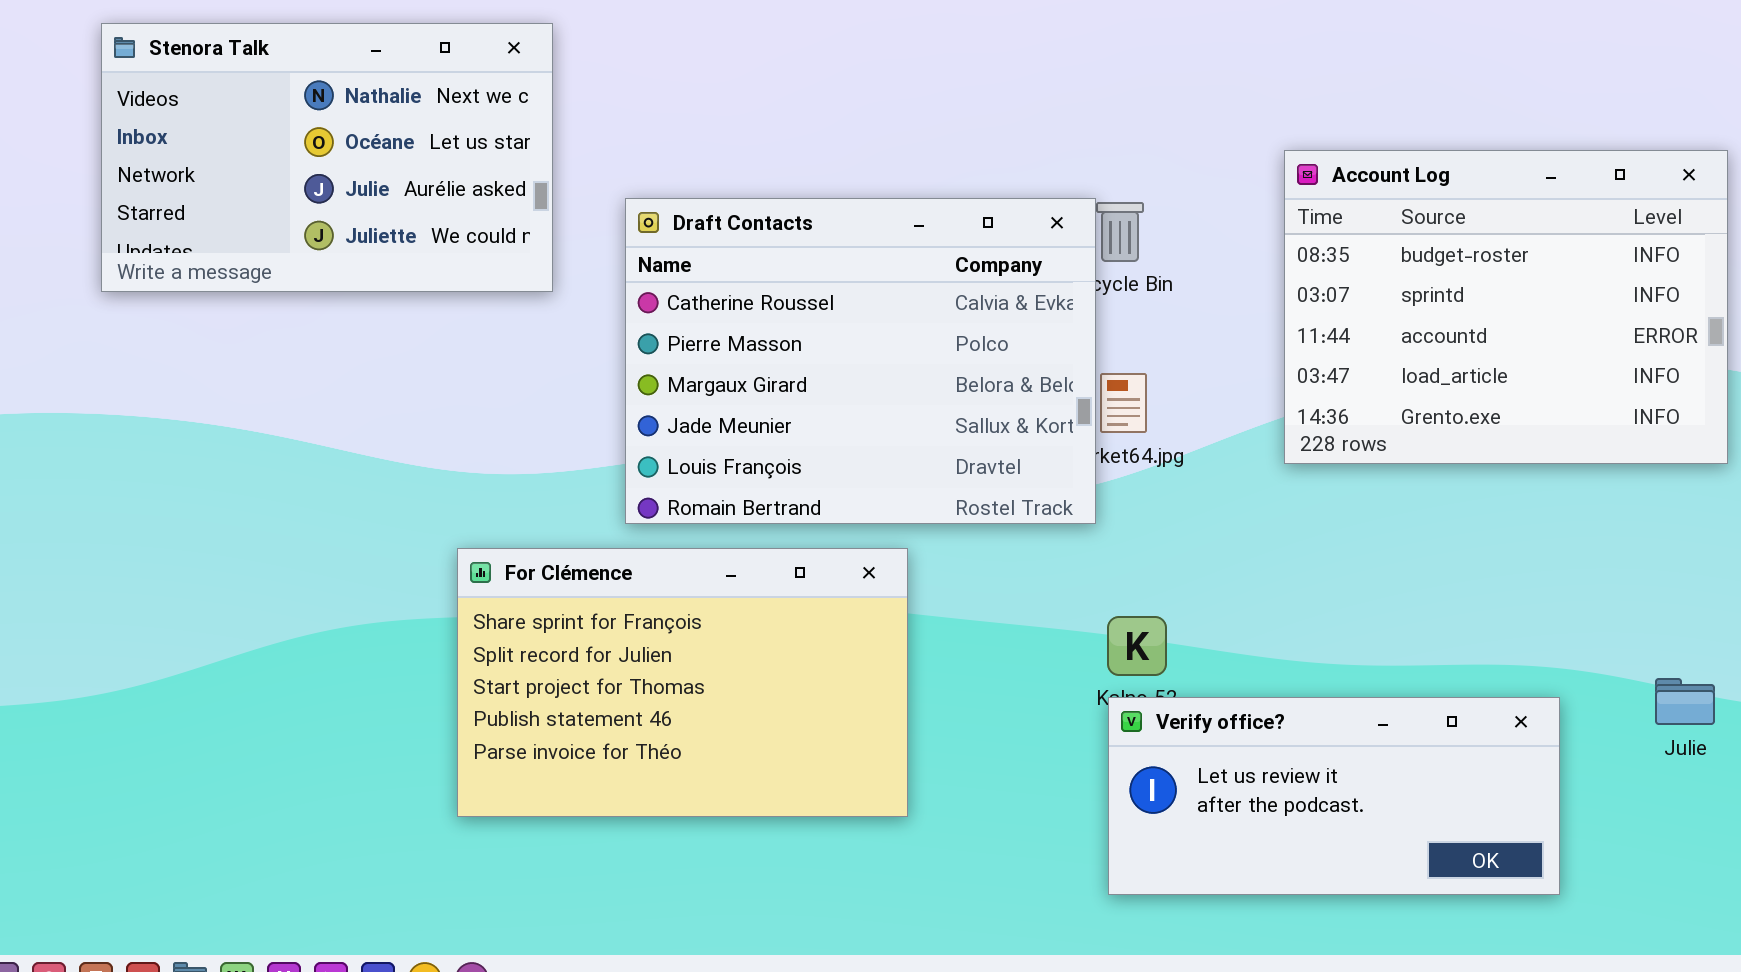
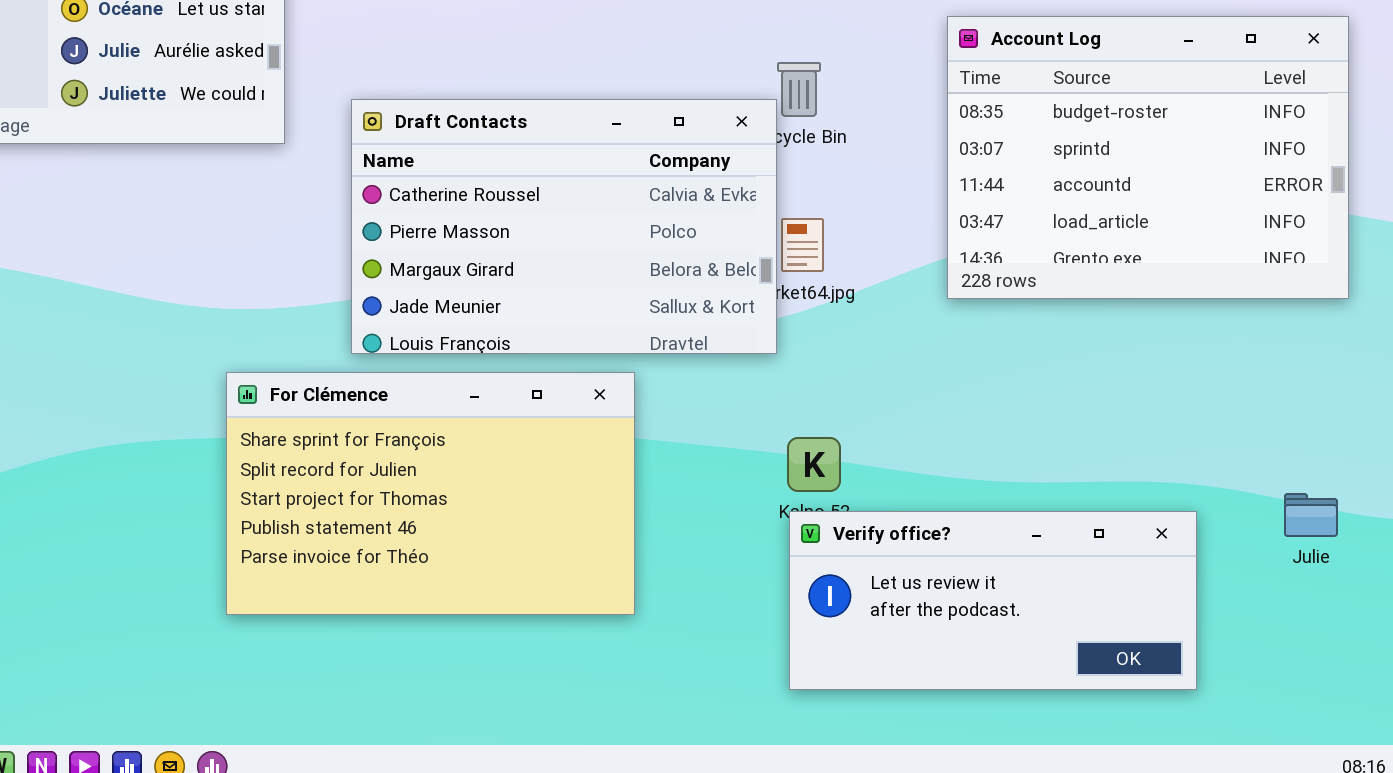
Draft Contacts: [625,198,1096,524] -> [351,99,777,354], resized
For Clémence: [457,548,908,817] -> [226,372,635,615], moved

